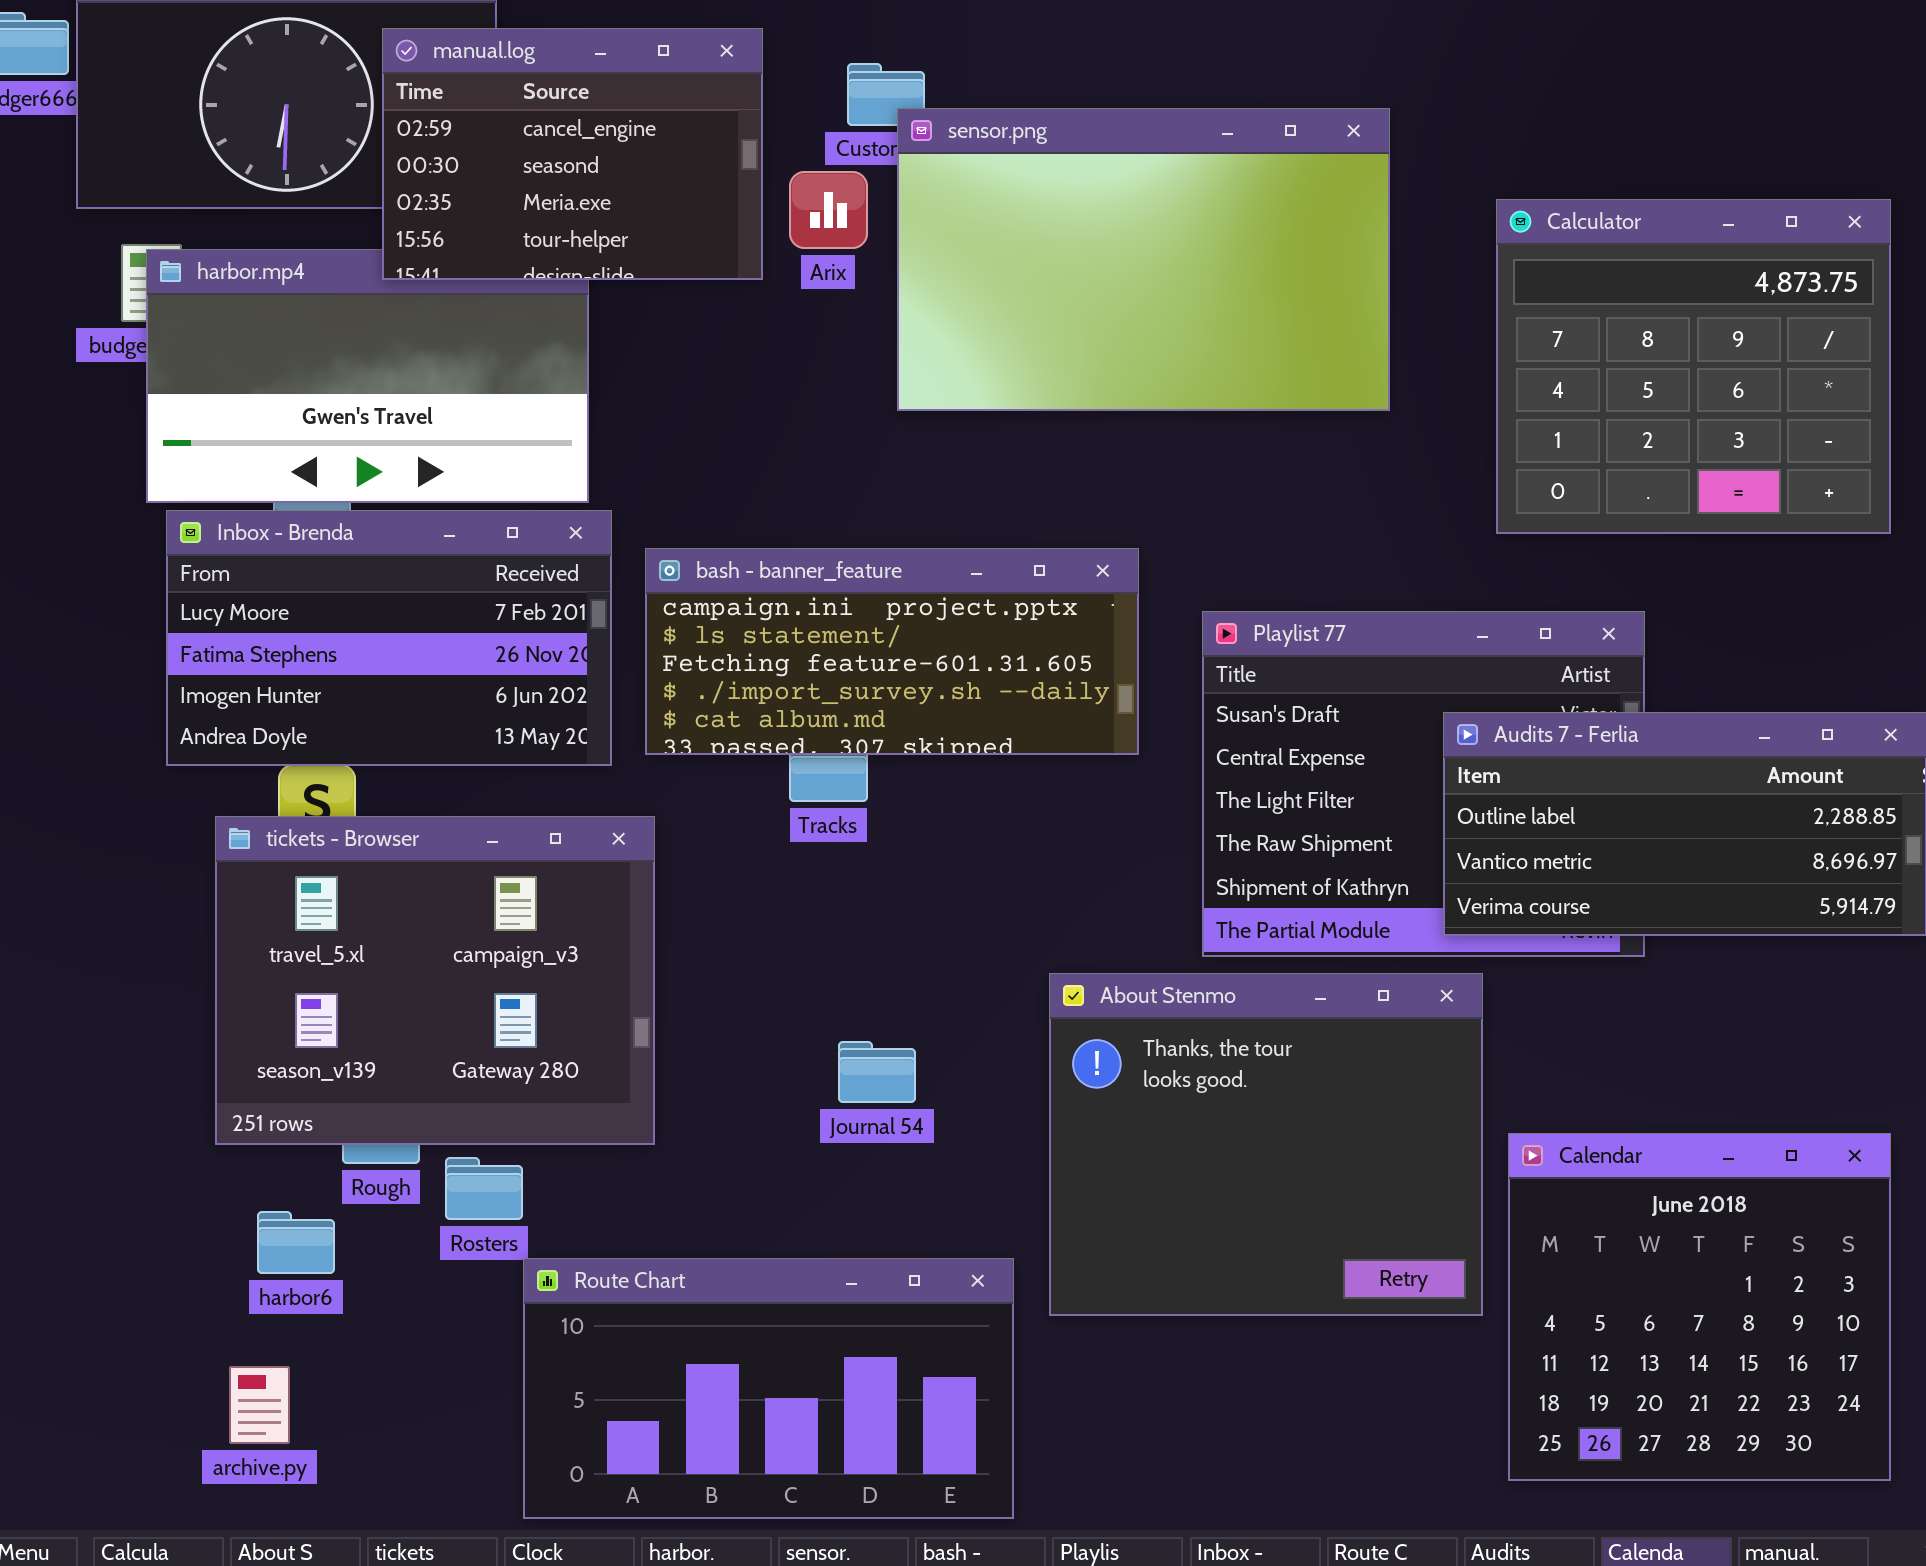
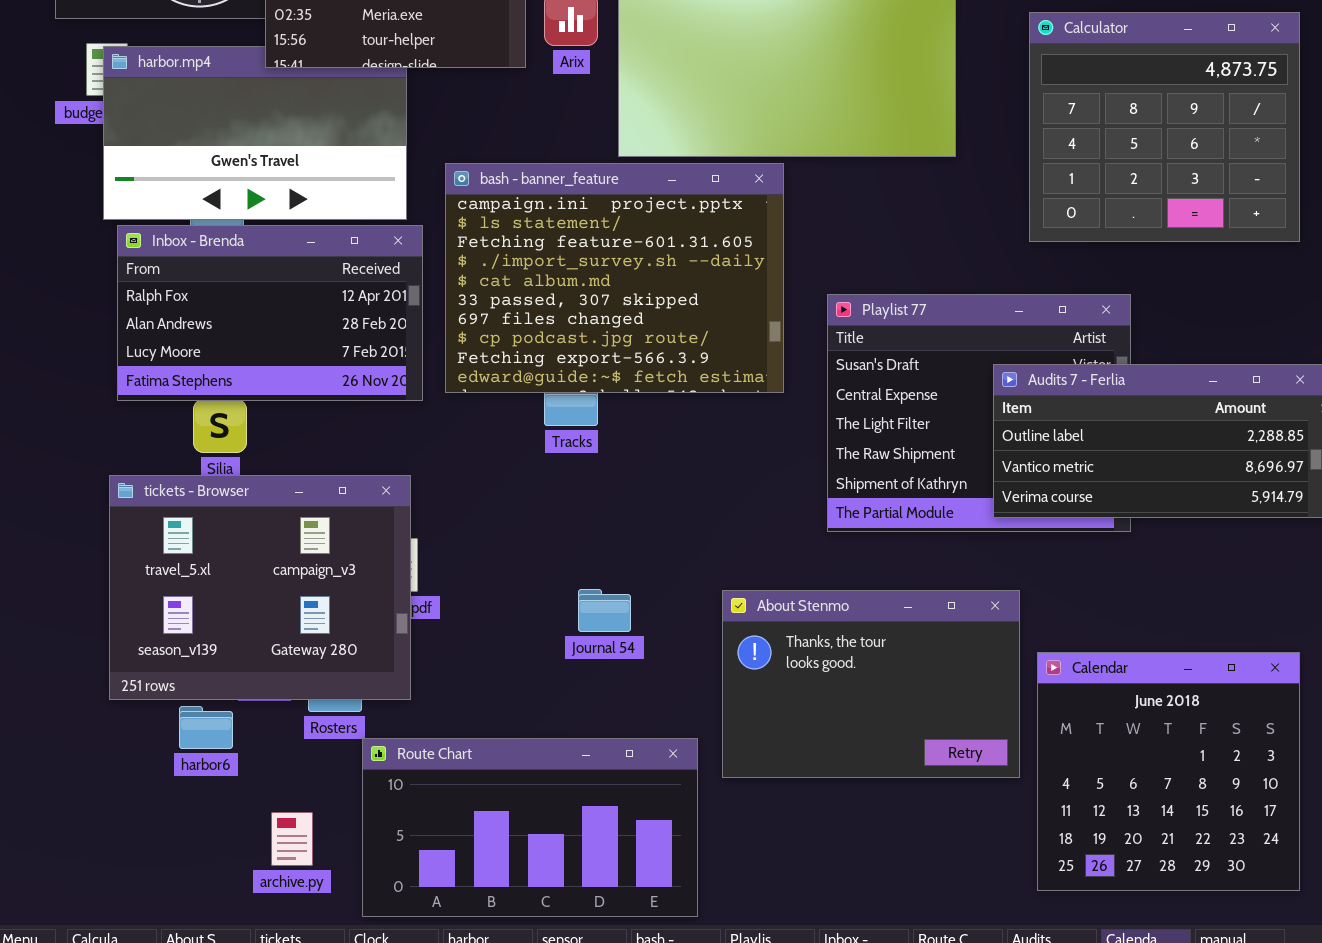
Inbox - Brenda: [166,510,612,766] -> [117,225,423,401], scrolled up 2 rows
bash - banner_feature: [645,548,1139,755] -> [445,163,784,393], resized
tickets - Browser: [215,816,655,1145] -> [109,475,411,700], moved
About Stenmo: [1049,973,1483,1316] -> [722,590,1020,778], resized
archive.py: [229,1366,290,1444] -> [271,812,313,866], moved

